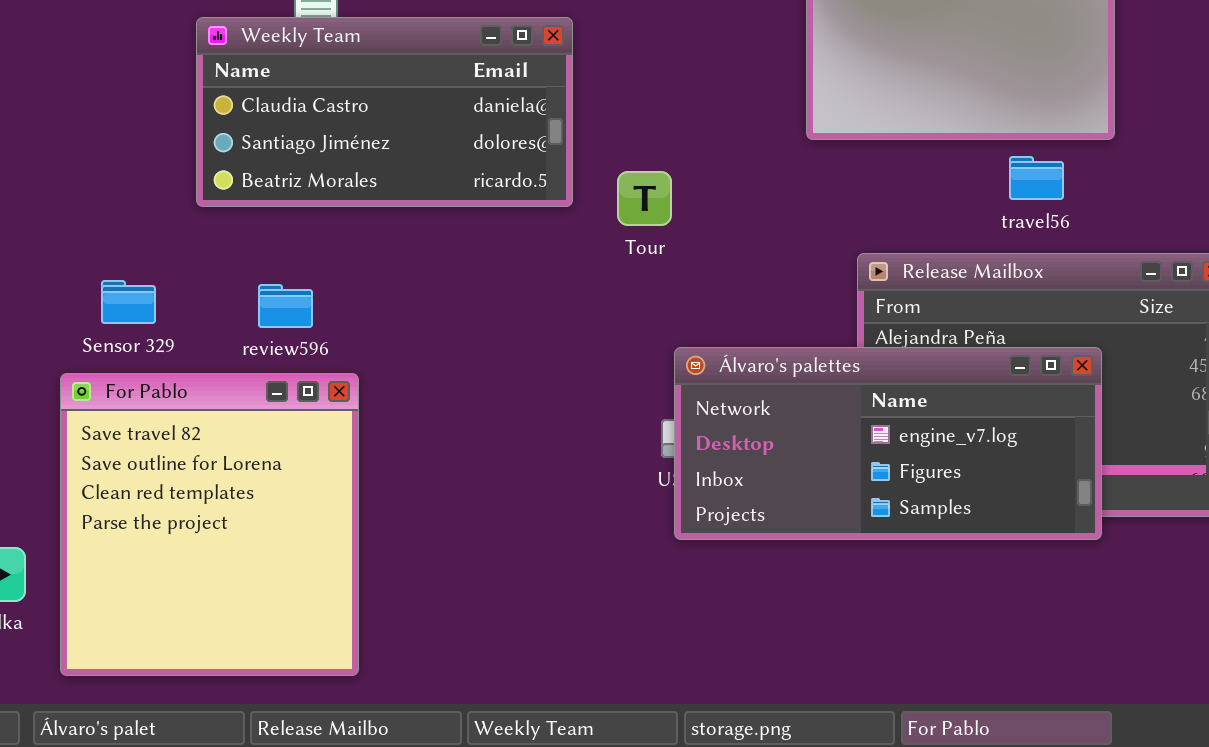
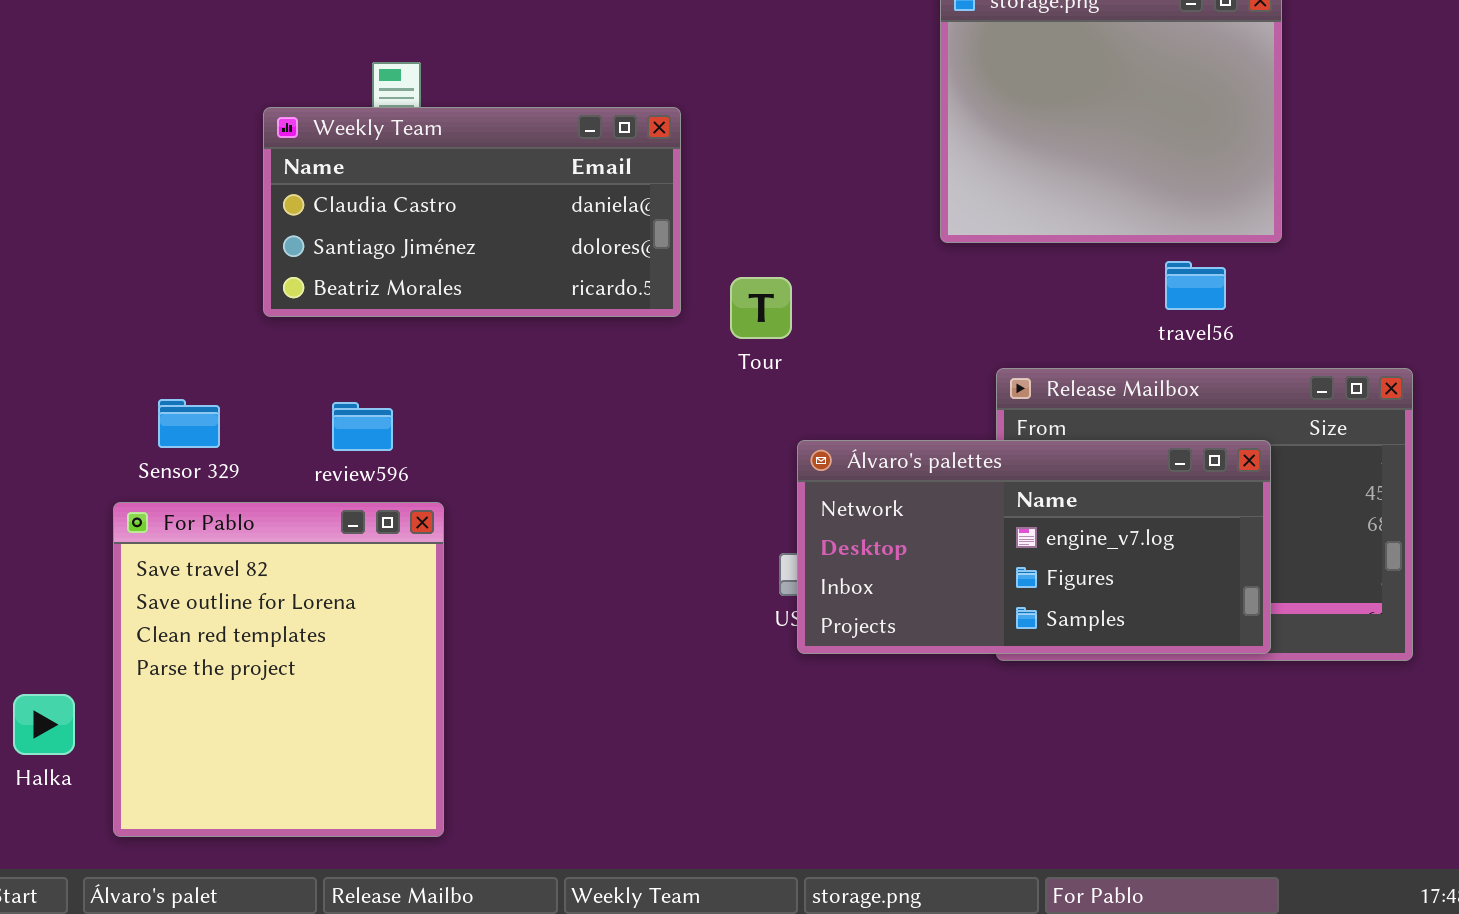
Álvaro's palettes: [674,347,1102,540] -> [797,440,1271,654], moved

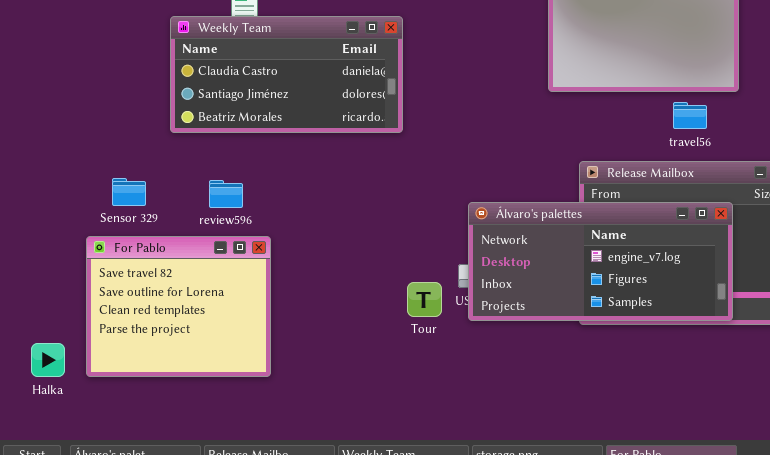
Tour: [730,277,792,339] -> [407,282,442,317], moved
For Pablo: [113,502,444,837] -> [86,236,271,377], resized

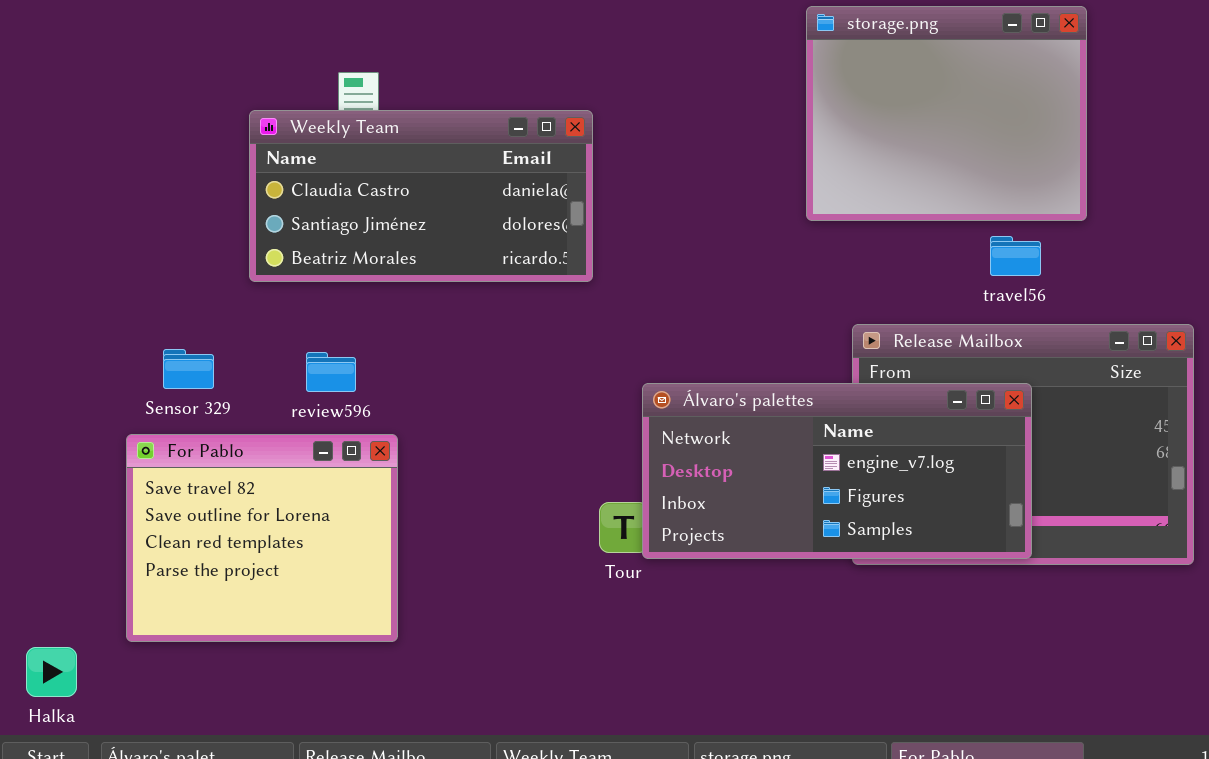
Álvaro's palettes: [468,202,733,321] -> [642,383,1032,559], moved
Halka: [31,343,65,377] -> [26,647,77,697], moved

